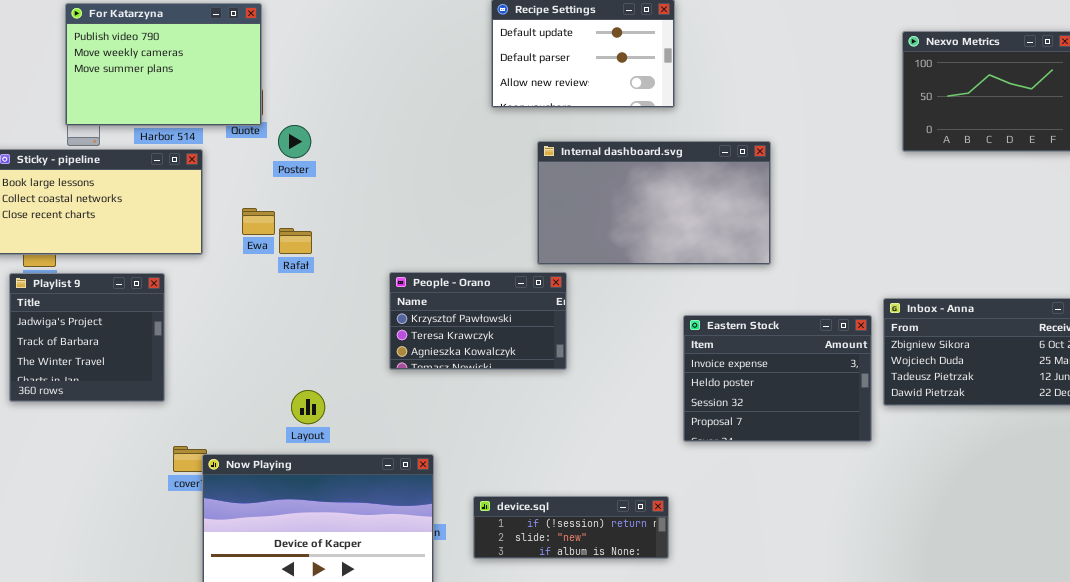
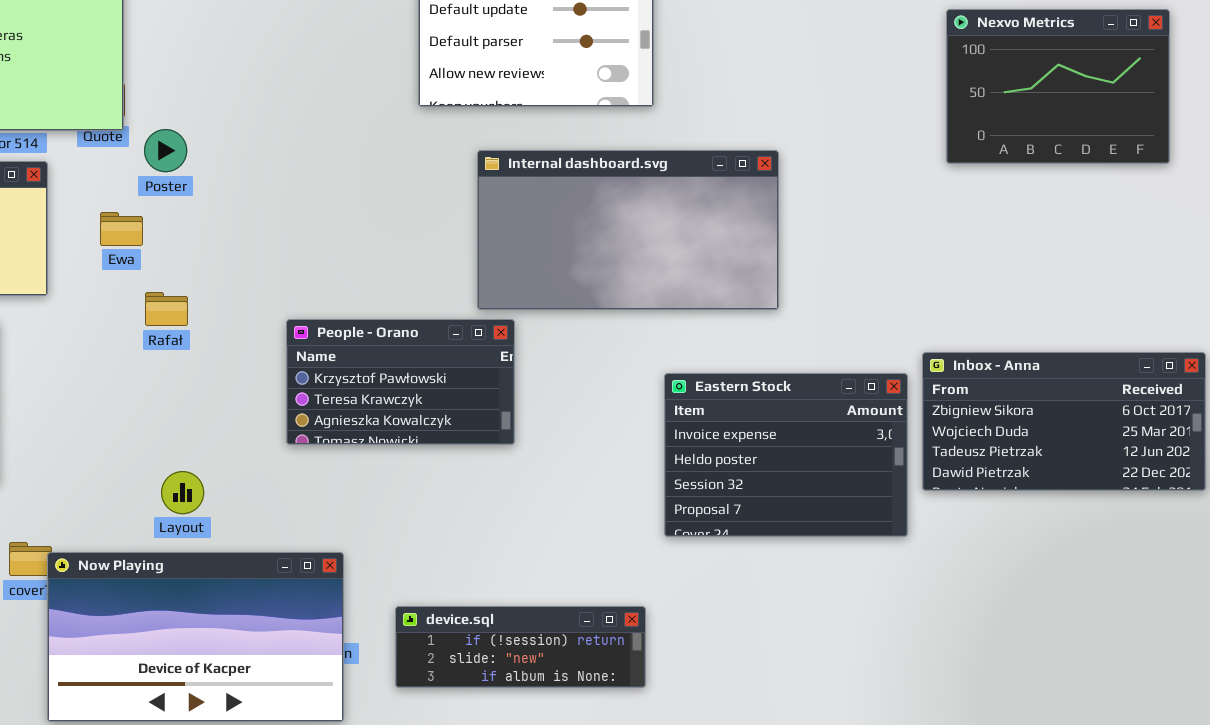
Ewa: [242,208,275,235] -> [100,212,143,246], moved
Rafał: [279,228,312,254] -> [145,292,188,326], moved

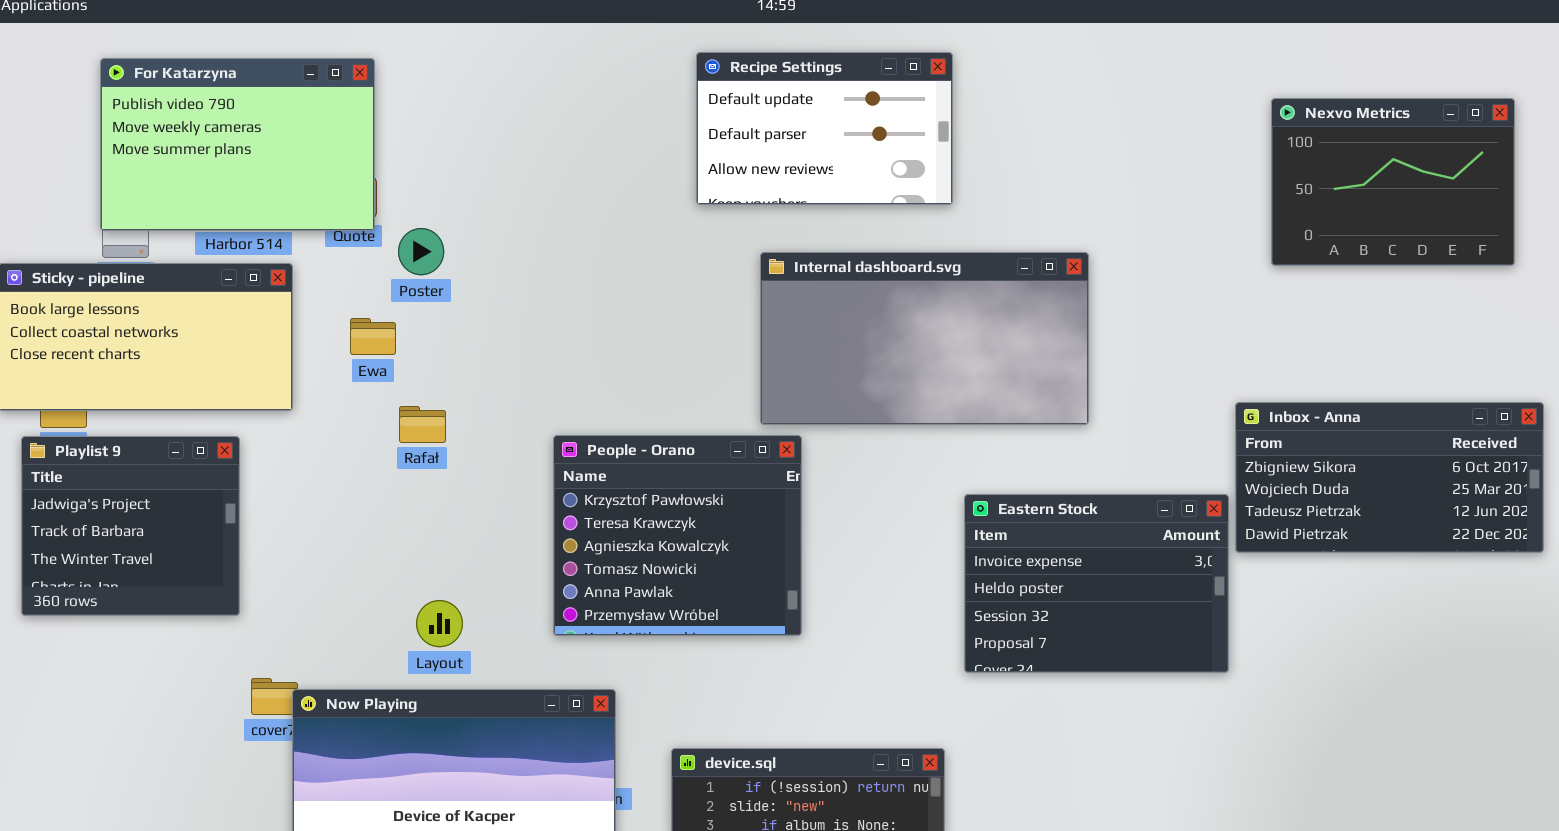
People - Orano: [286,319,515,445] -> [553,435,802,636], resized
Inbox - Anna: [922,352,1206,491] -> [1235,402,1544,553], moved

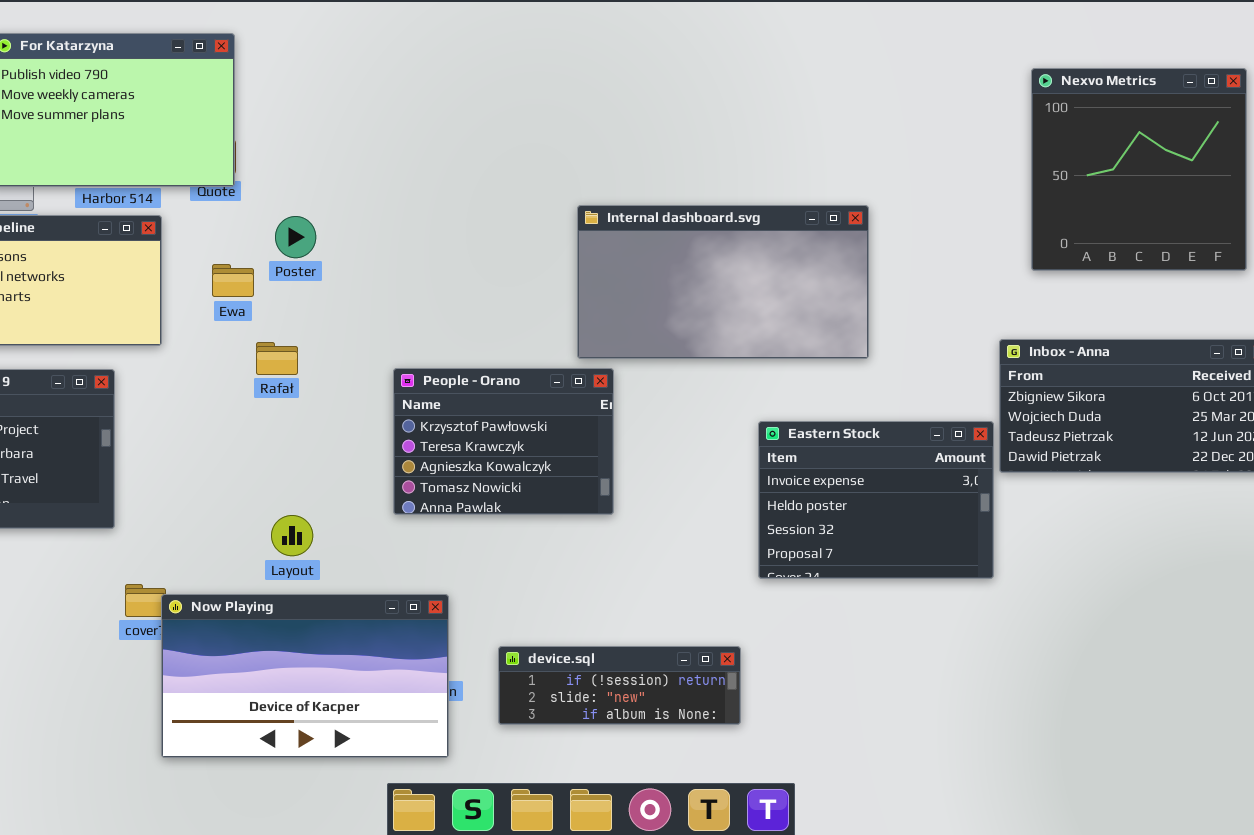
Recipe Settings: [696,52,953,205] -> none, closed
Nexvo Metrics: [1271,98,1515,266] -> [1031,68,1247,271], resized
Poster: [398,228,444,275] -> [275,216,316,258], moved
People - Orano: [553,435,802,636] -> [393,368,614,515], resized

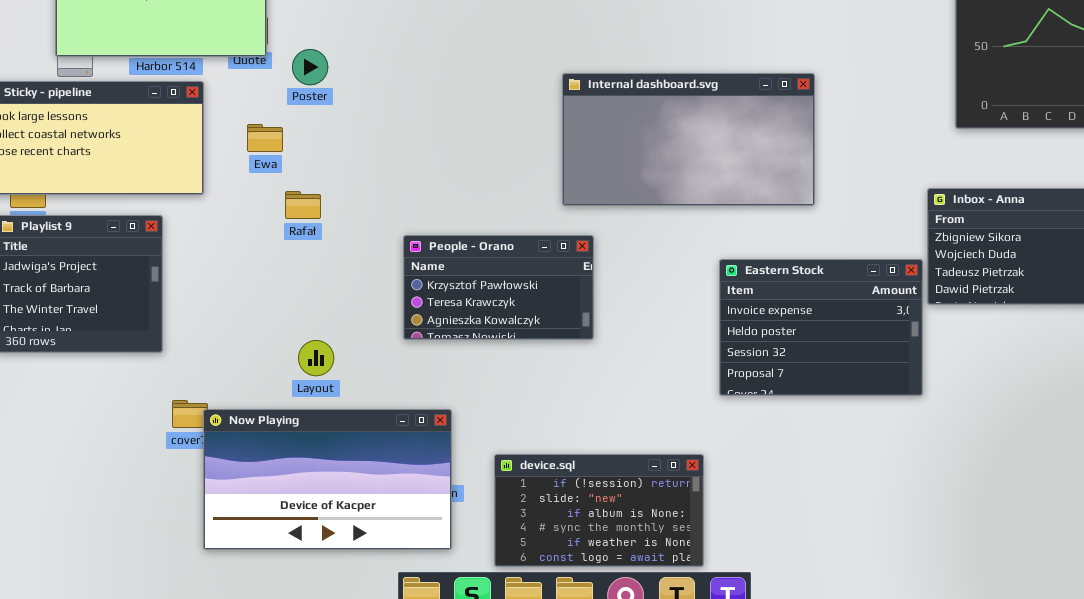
Poster: [275,216,316,258] -> [292,49,328,85], moved
People - Orano: [393,368,614,515] -> [403,235,594,340], resized
device.sql: [498,646,741,725] -> [494,454,704,567], resized

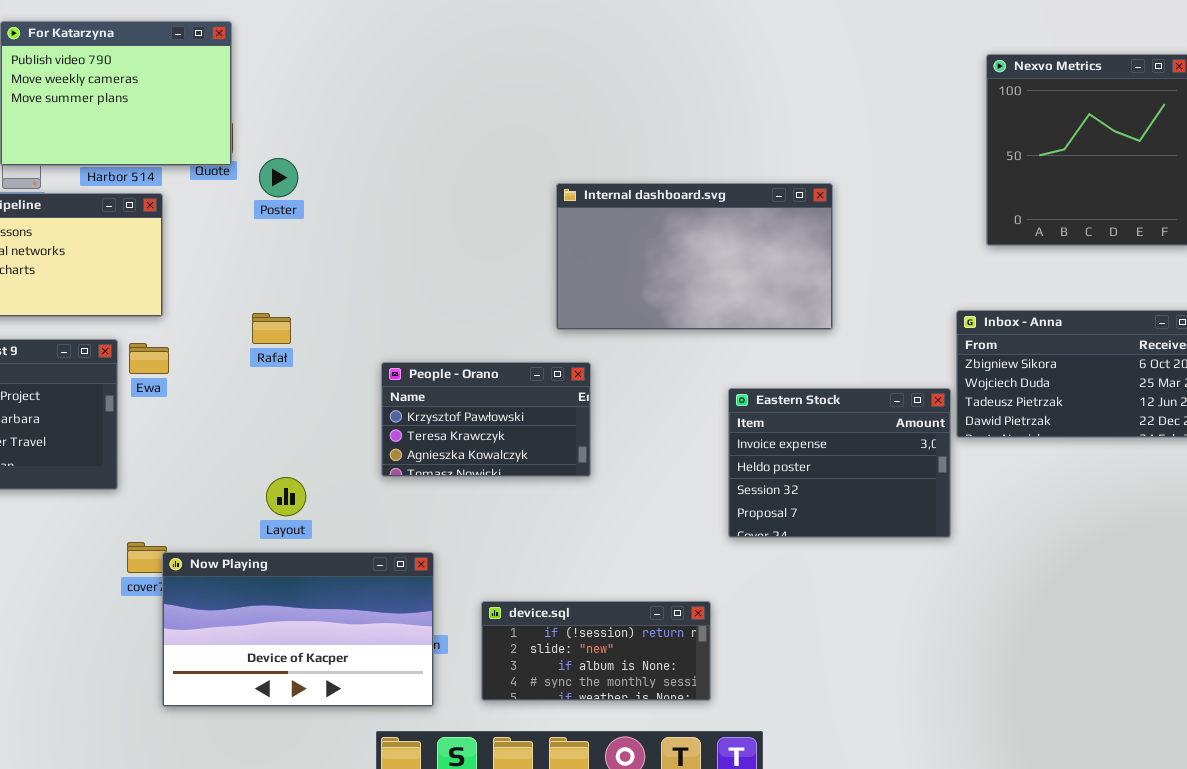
Ewa: [247,124,283,152] -> [129,343,169,374], moved
device.sql: [494,454,704,567] -> [481,601,711,701], resized

